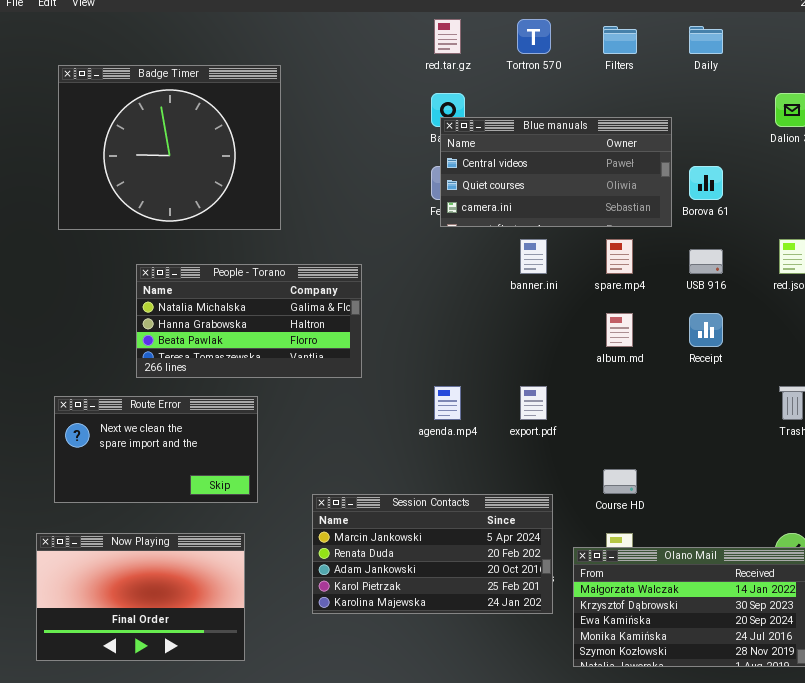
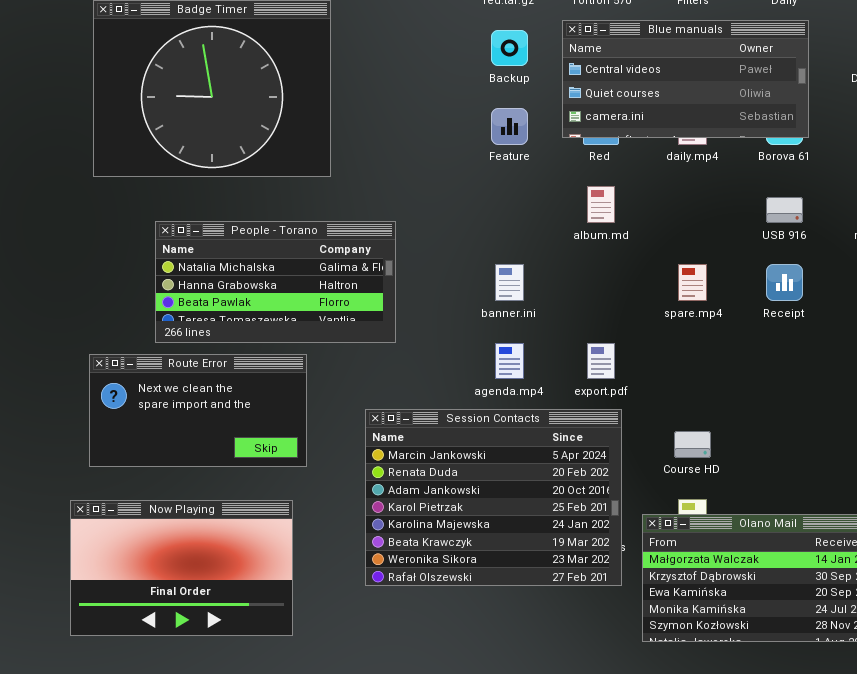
Blue manuals: [440,117,672,227] -> [562,20,809,138], moved
banner.ini: [520,239,547,274] -> [495,264,524,301], moved
spare.mp4: [606,239,633,274] -> [678,264,707,301], moved
People - Torano: [136,264,362,378] -> [155,221,396,343], moved
album.md: [606,313,633,347] -> [587,186,615,223], moved
Session Contacts: [312,494,553,614] -> [365,409,622,586], resized

